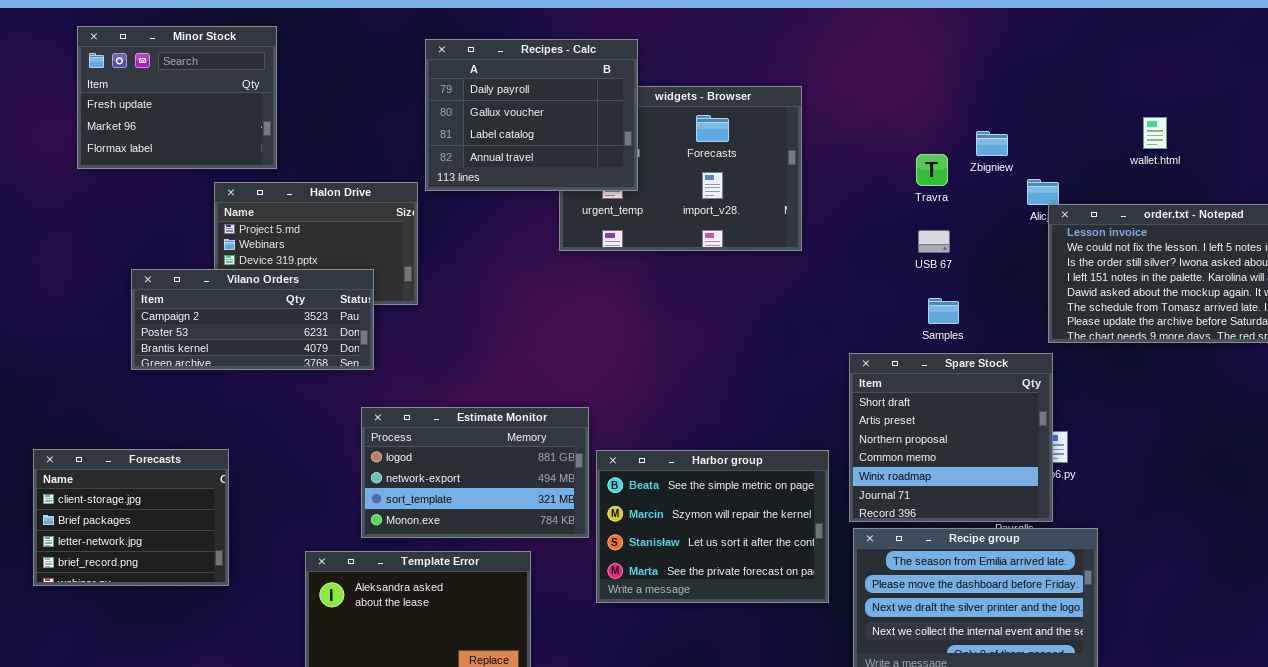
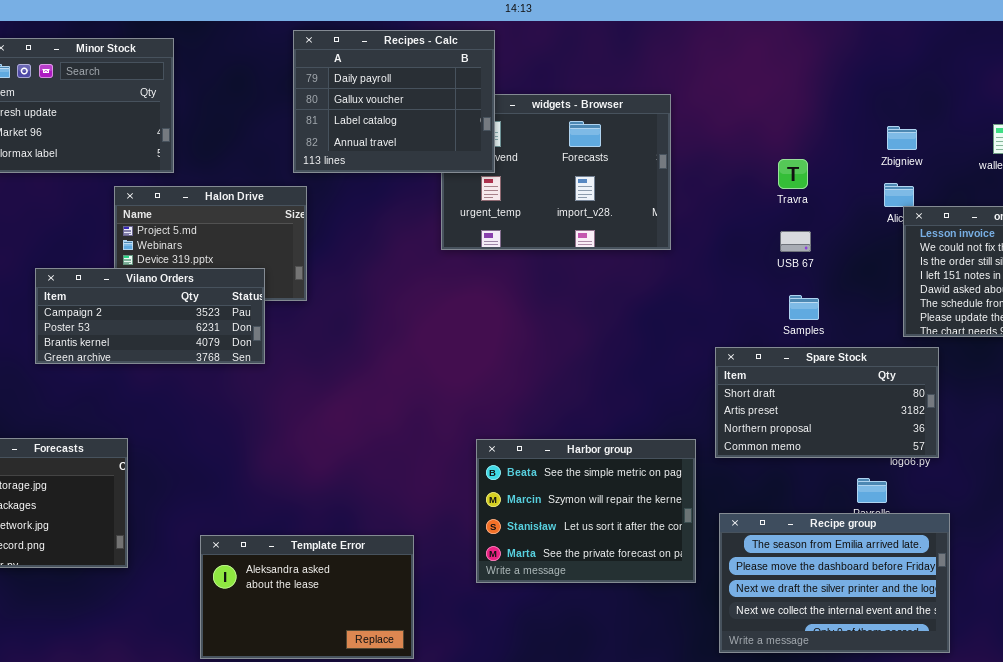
Recipes - Calc: [425,39,638,191] -> [293,30,495,173], moved
Zbigniew: [976,131,1008,156] -> [887,126,917,150], moved
Spare Stock: [849,353,1053,522] -> [715,347,939,458], resized
Estimate Monitor: [361,407,589,538] -> none, closed

